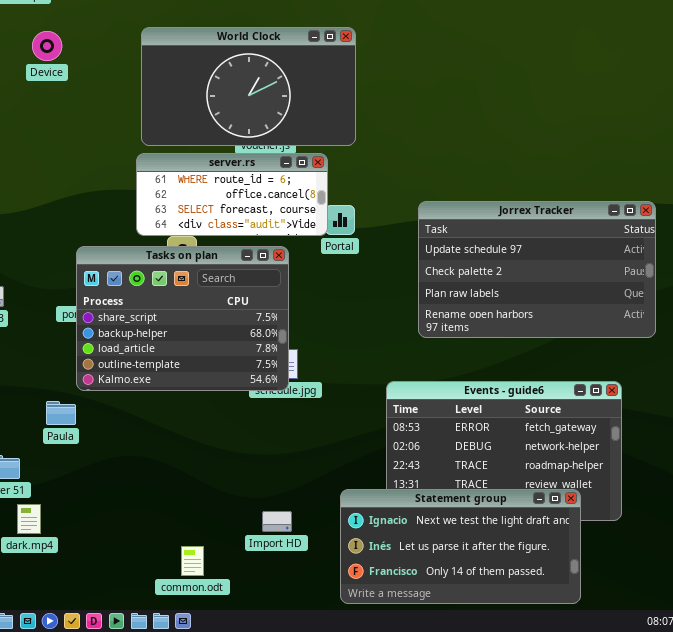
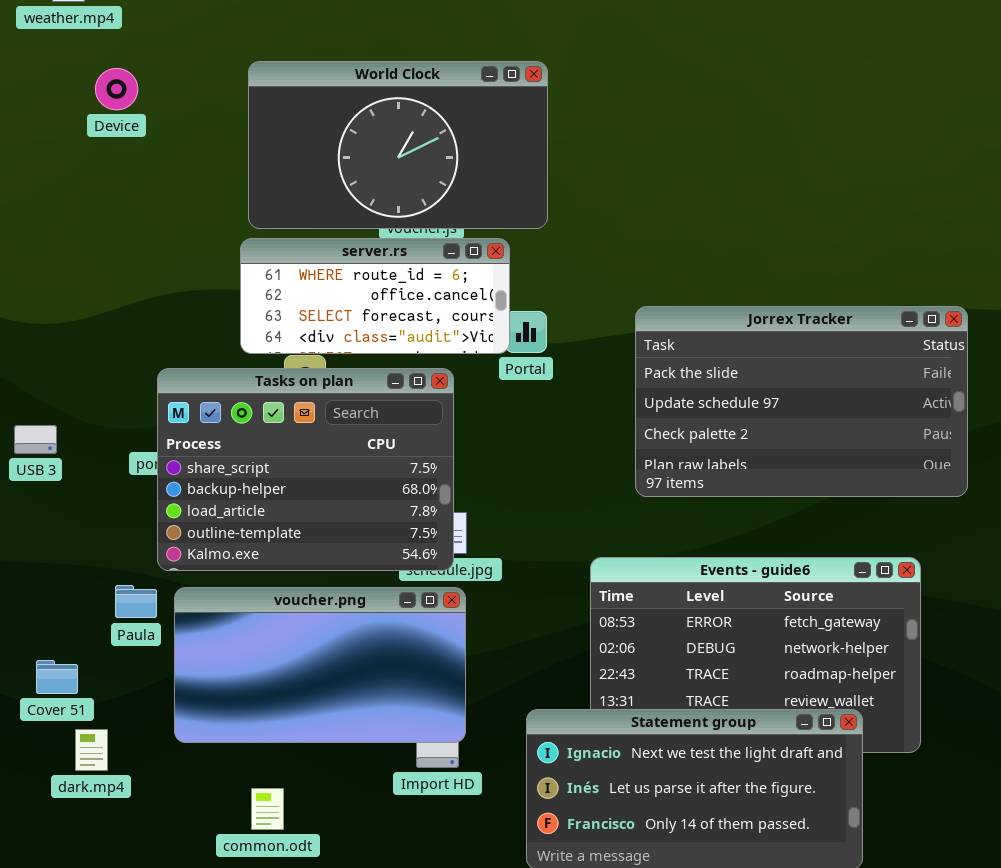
Jorrex Tracker: [418,201,656,338] -> [635,306,968,497], scrolled up 1 row
voucher.png: none -> [174,587,466,743], opened
common.odt: [181,546,204,576] -> [251,788,284,830], moved

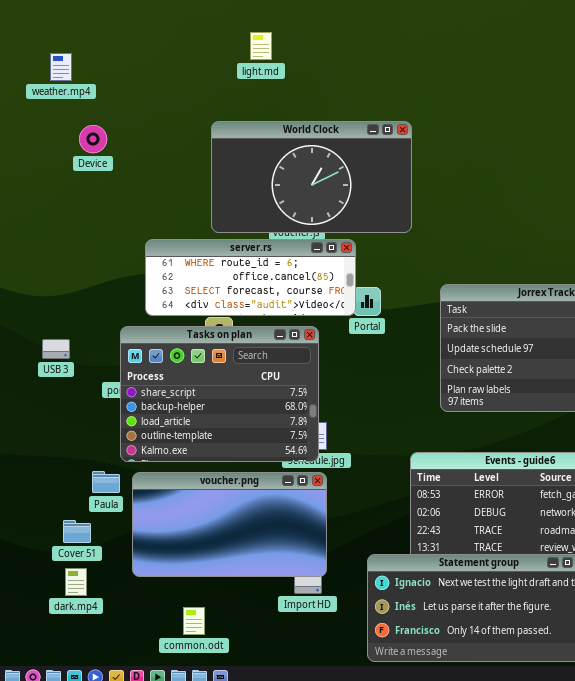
World Clock: [248,61,548,229] -> [211,121,412,233], moved
server.rs: [240,238,510,354] -> [145,239,356,316], resized
USB 3: [14,425,57,454] -> [42,339,70,359], moved
Cover 51: [36,660,78,694] -> [63,520,91,543], moved

